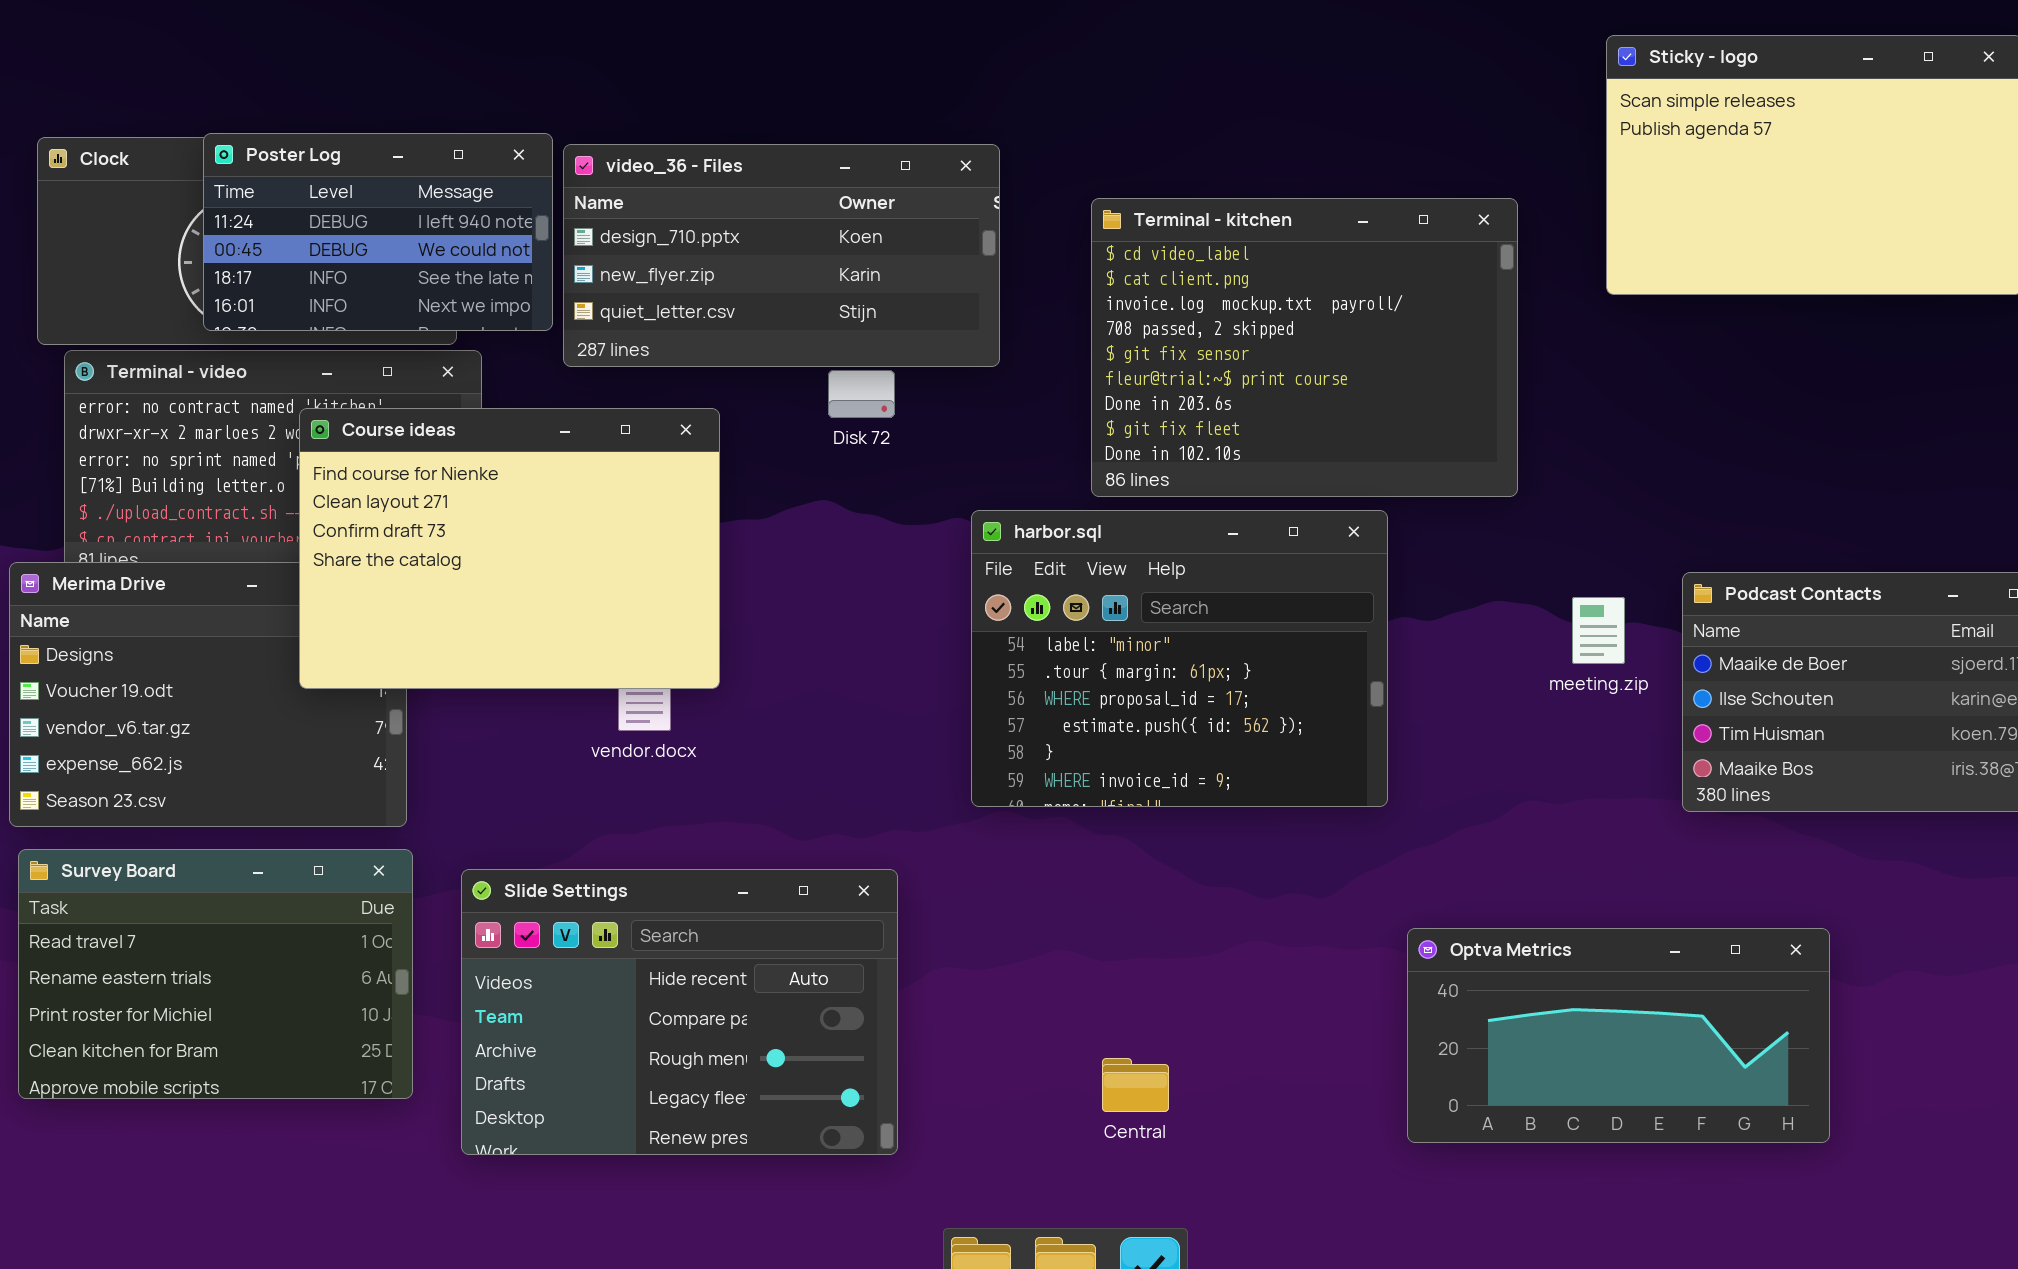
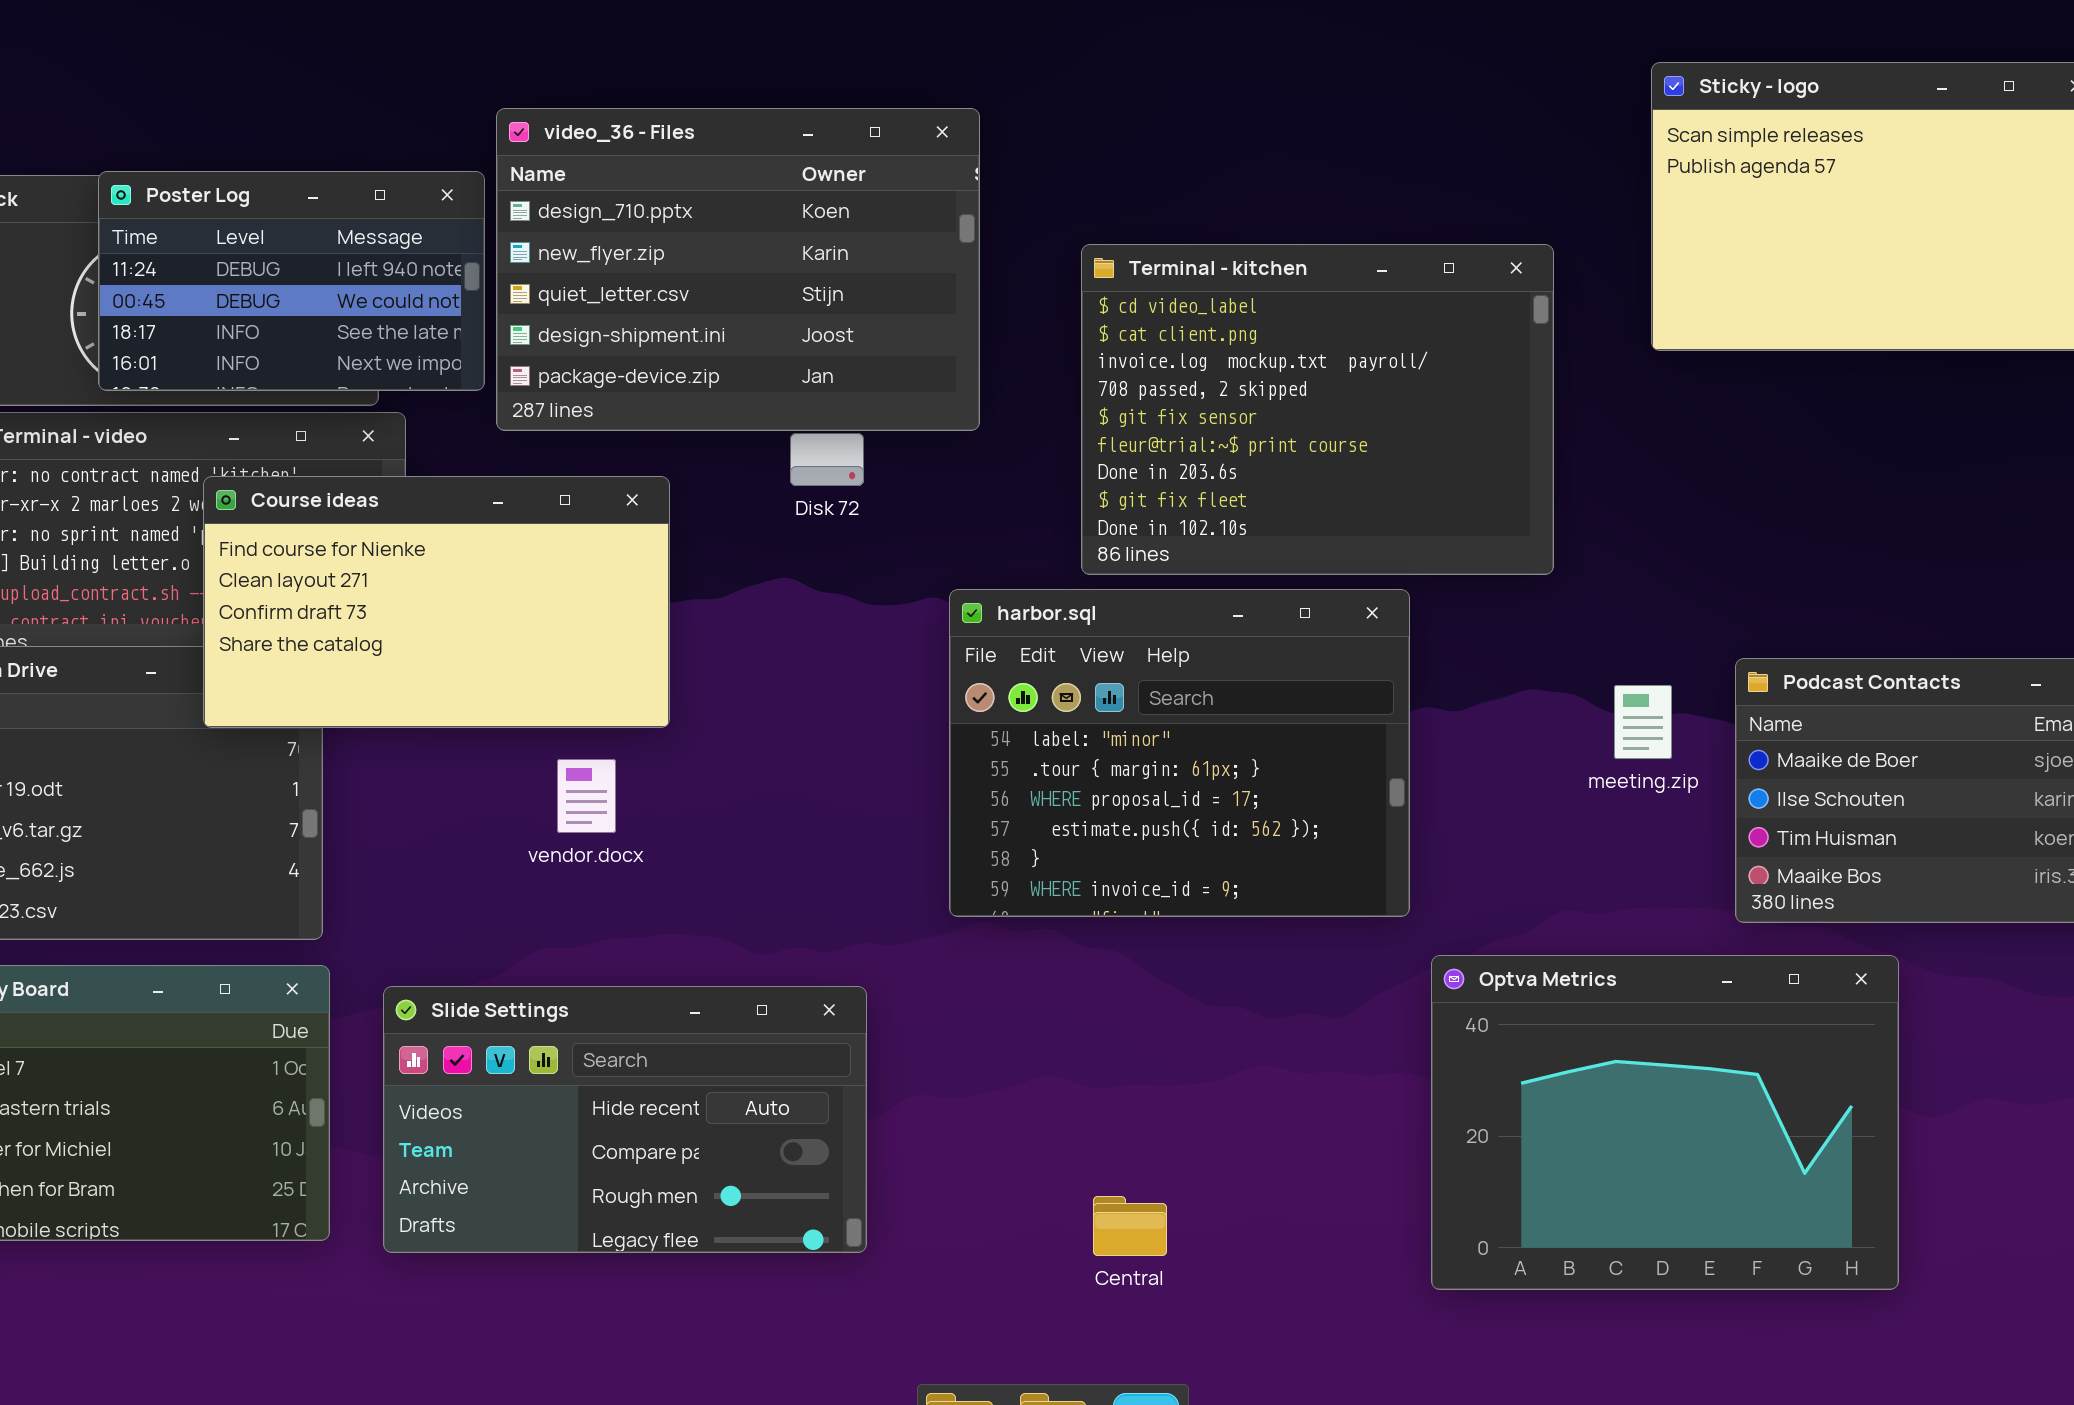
video_36 - Files: [563,144,1000,367] -> [496,108,980,431], resized
Course ideas: [299,408,720,689] -> [203,476,670,728], resized
Slide Settings: [461,869,898,1155] -> [383,986,867,1253], resized
Optva Metrics: [1407,928,1830,1143] -> [1431,955,1899,1290], resized

